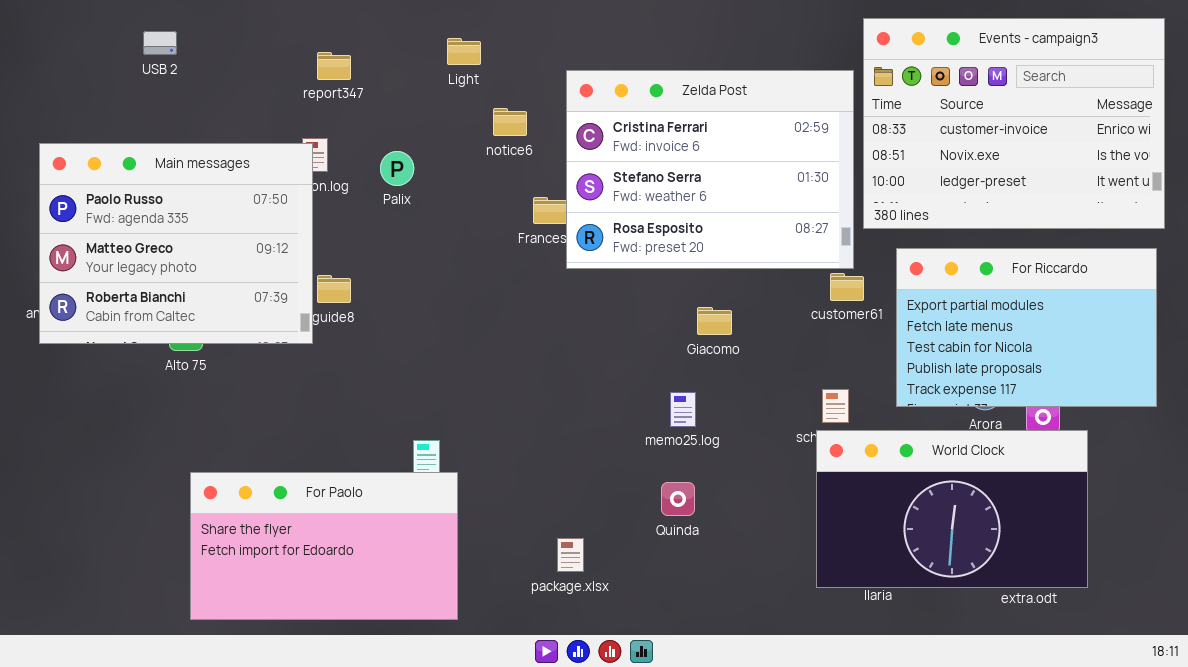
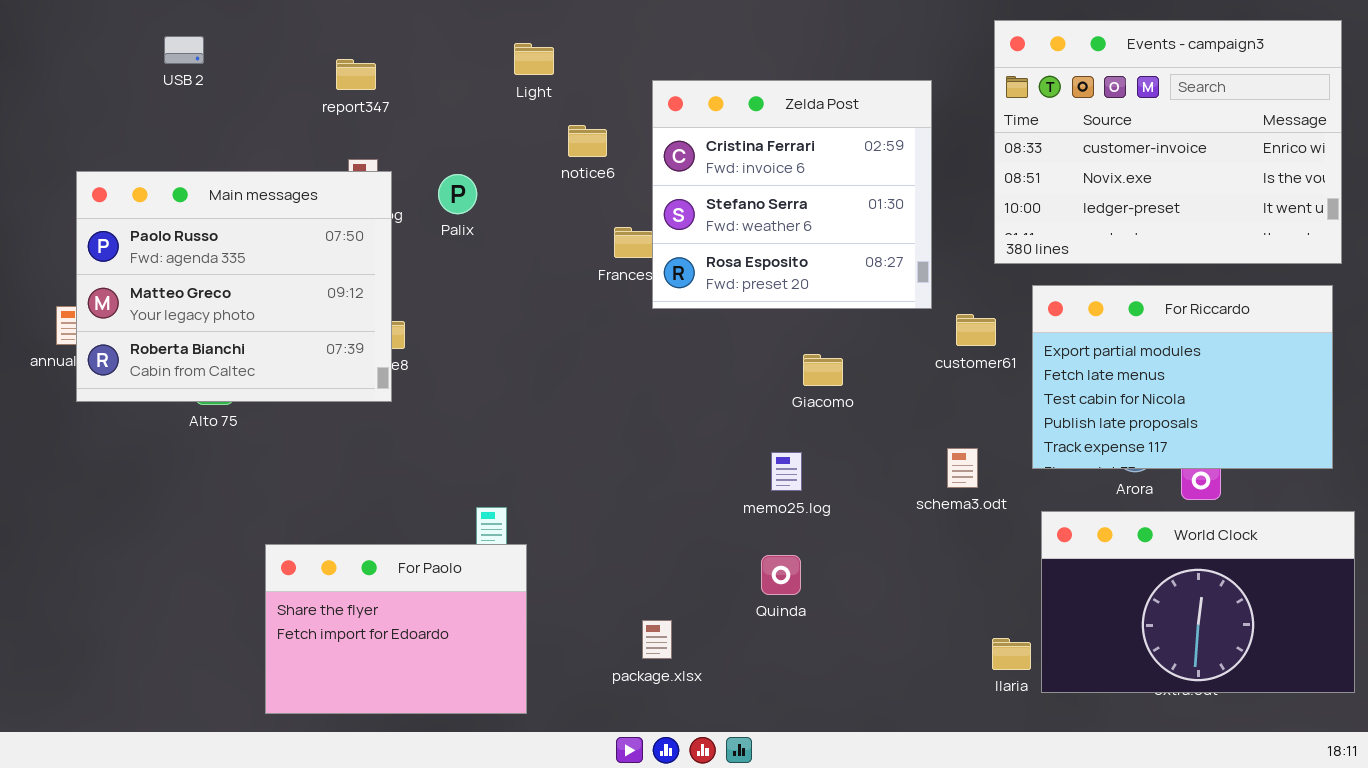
report347: [317,52,351,80] -> [336,59,376,90], moved
Zelda Post: [566,70,854,269] -> [652,80,932,309], resized
Main messages: [39,143,313,344] -> [76,171,392,402], moved
World Clock: [816,430,1088,588] -> [1041,511,1355,693], moved
For Paolo: [190,472,458,620] -> [265,544,527,714], resized

